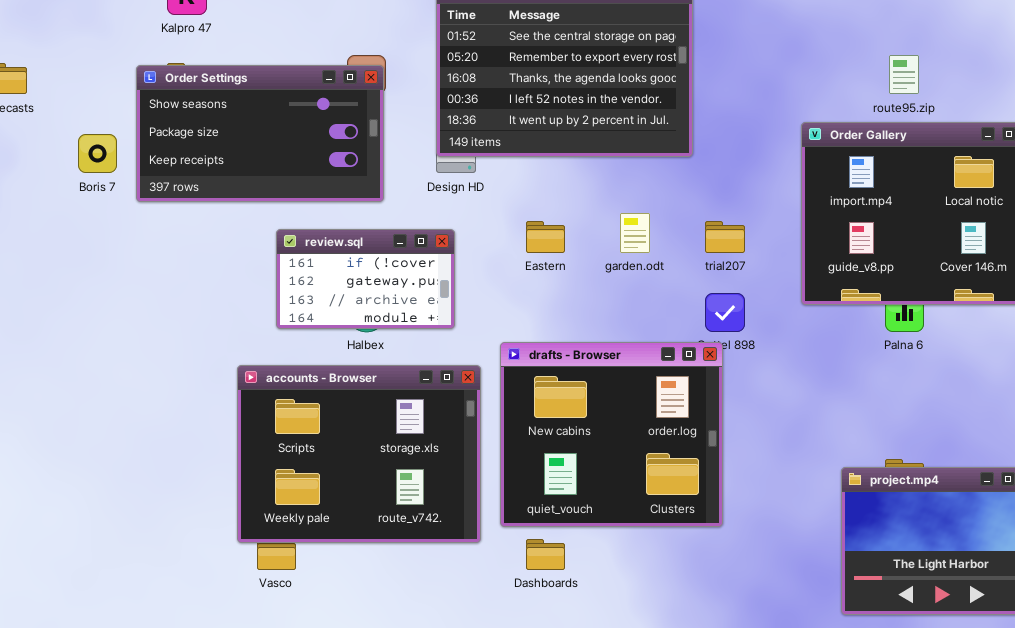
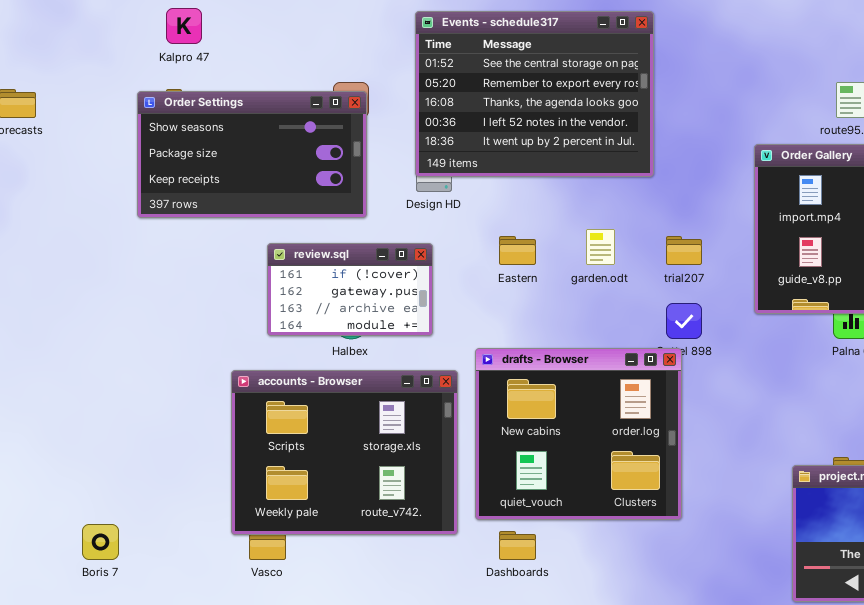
Boris 7: [78,134,117,173] -> [82,524,119,560], moved

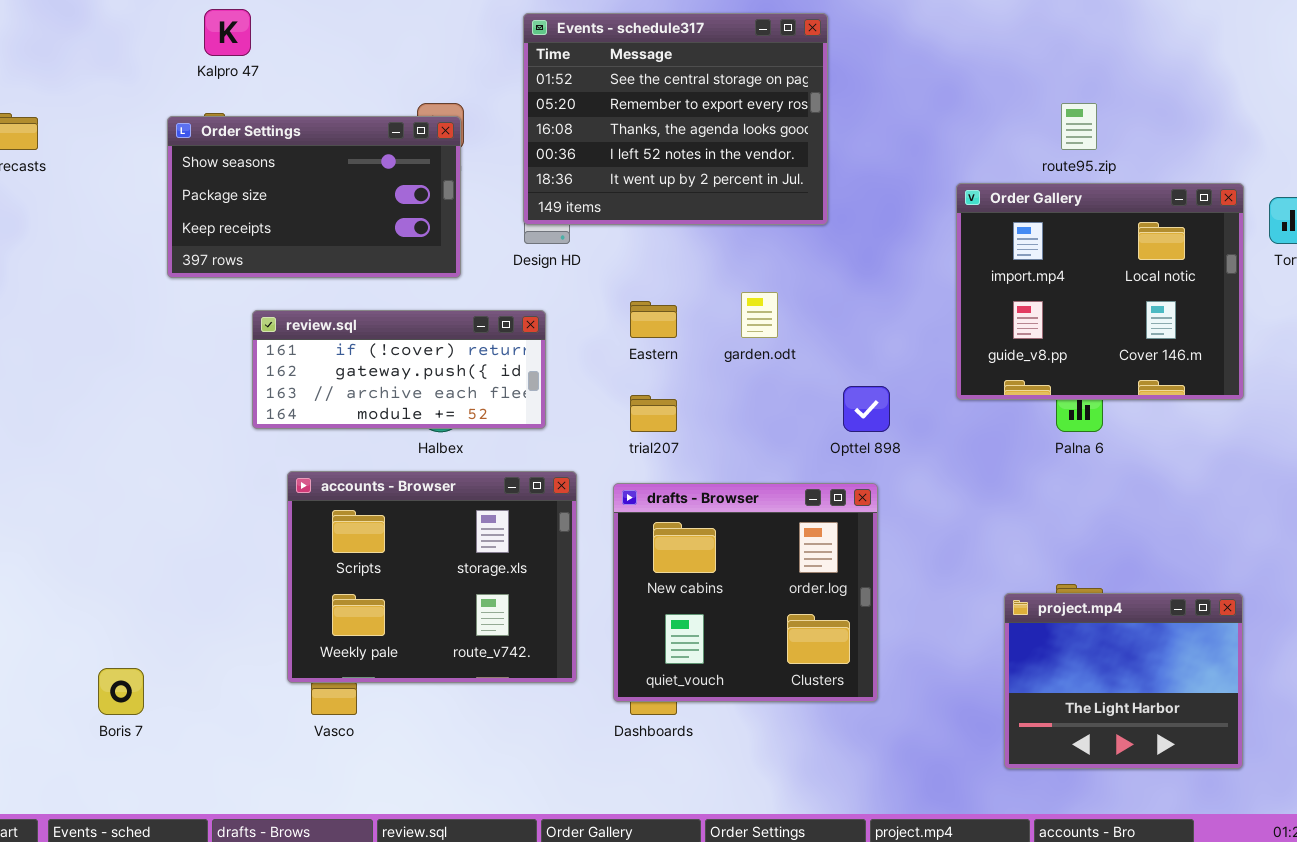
trial207: [666,236,702,265] -> [630,395,677,432], moved
review.sql: [267,243,433,336] -> [252,310,546,429], resized
drafts - Browser: [475,348,682,520] -> [613,483,878,702], moved

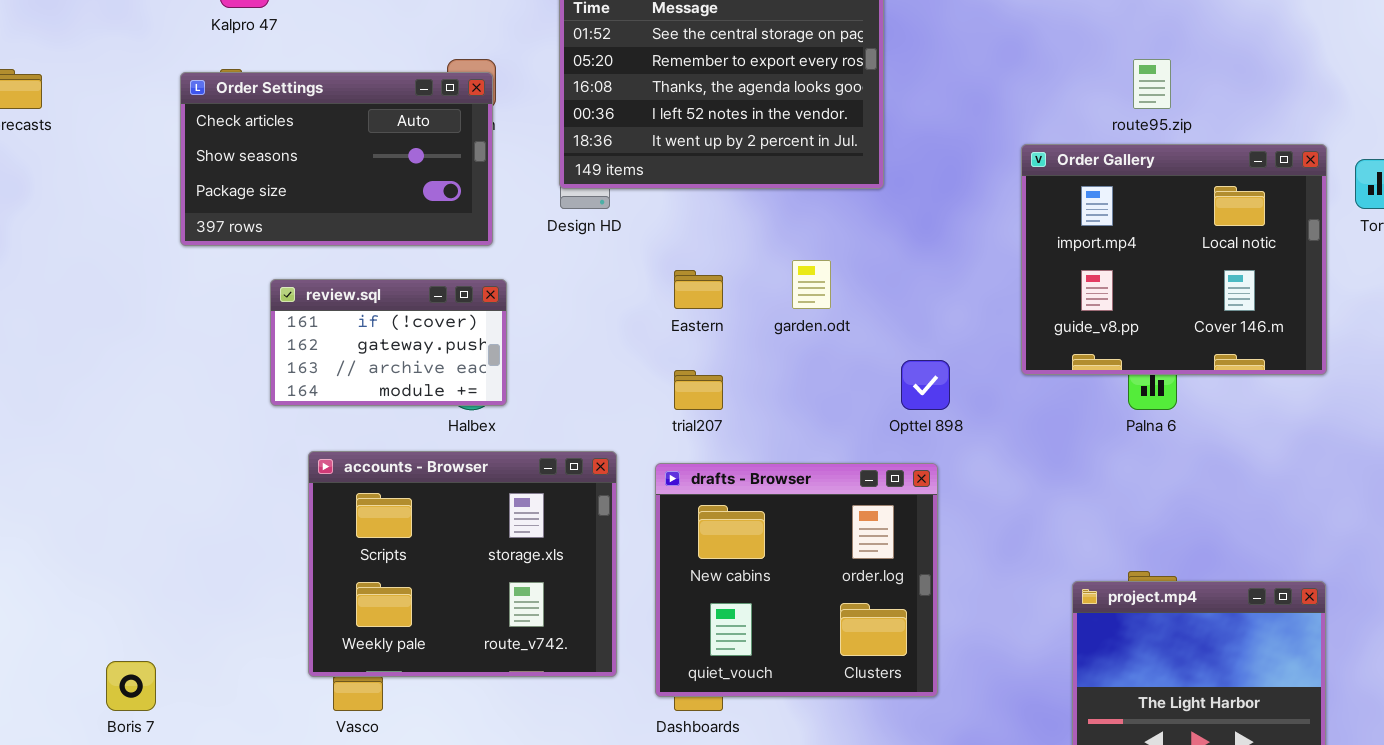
Order Settings: [167,116,461,278] -> [180,72,493,246], scrolled up 1 row
review.sql: [252,310,546,429] -> [270,279,507,406], resized

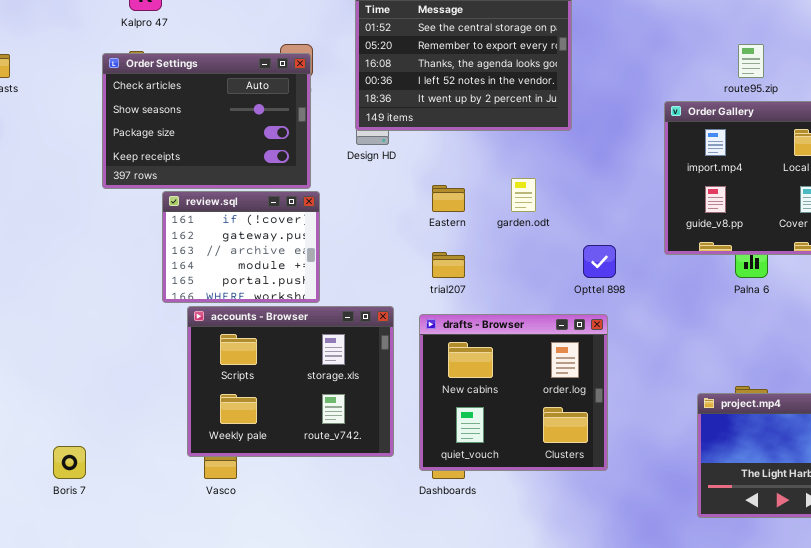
Order Settings: [180,72,493,246] -> [102,53,311,189], resized
review.sql: [270,279,507,406] -> [162,191,320,303], resized

